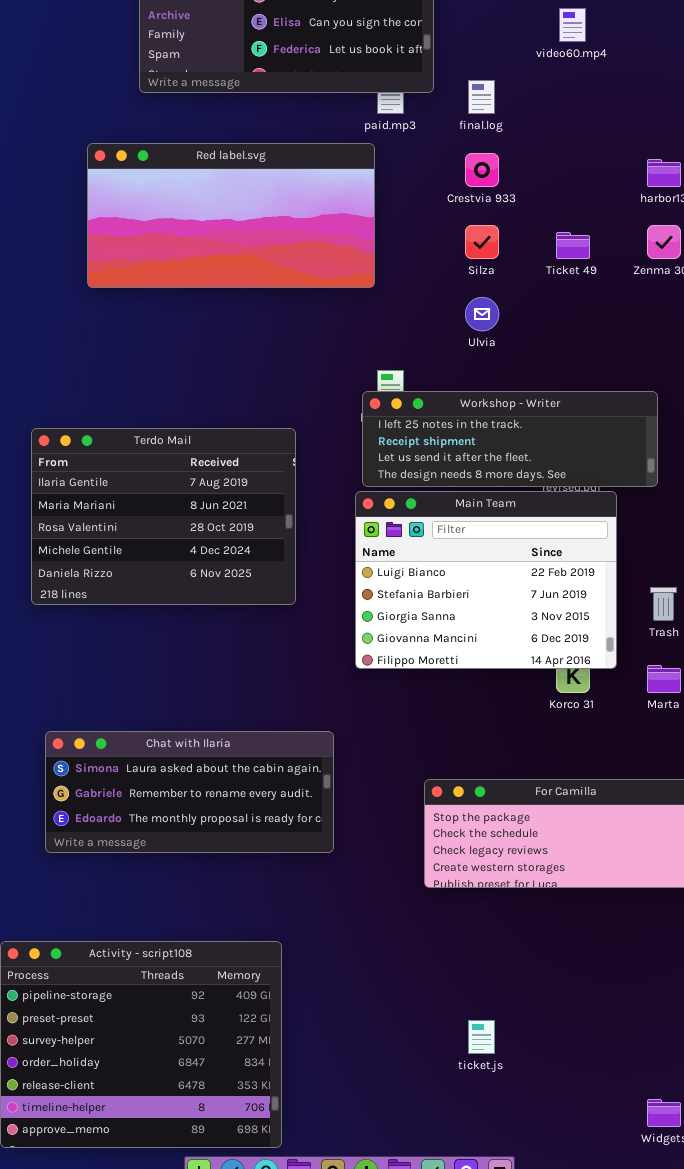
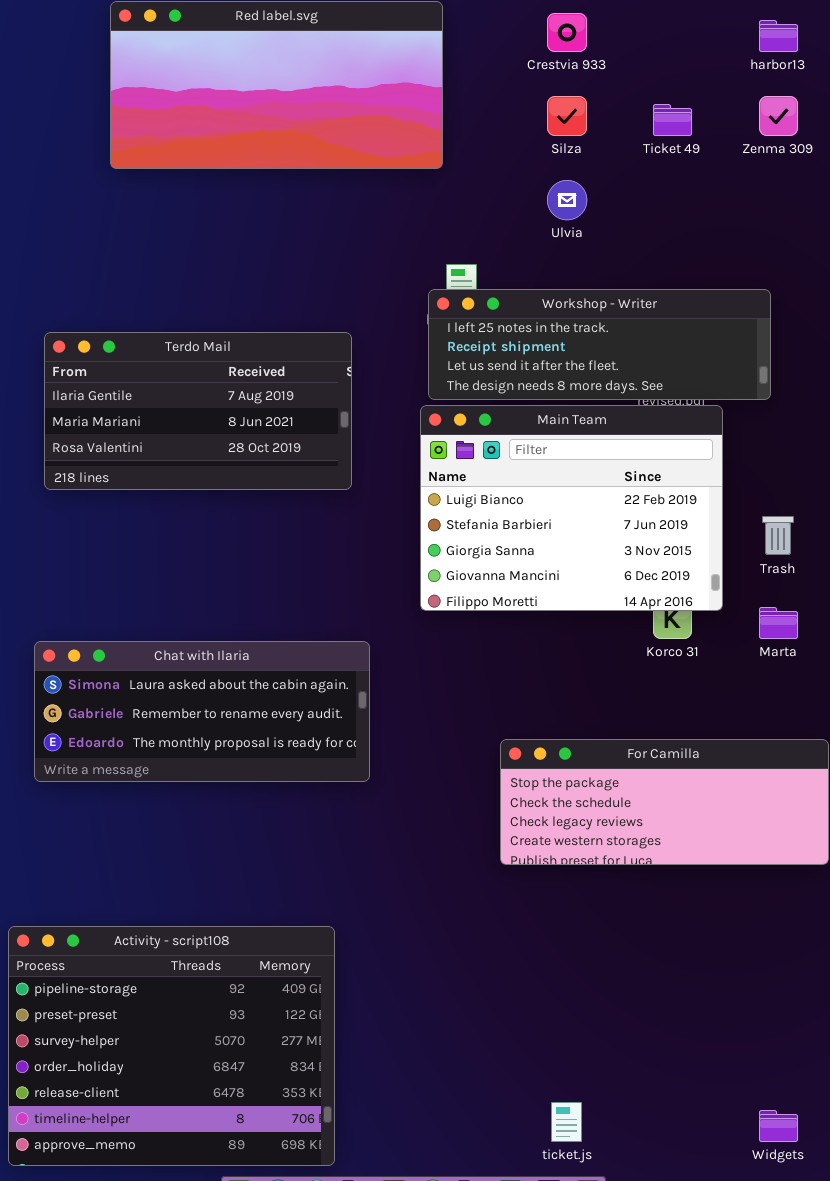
Terdo Mail: [31,428,296,605] -> [44,332,352,490], resized
Chat with Ilaria: [45,731,334,853] -> [34,641,370,782], moved
ticket.js: [468,1020,495,1054] -> [551,1102,582,1142], moved

